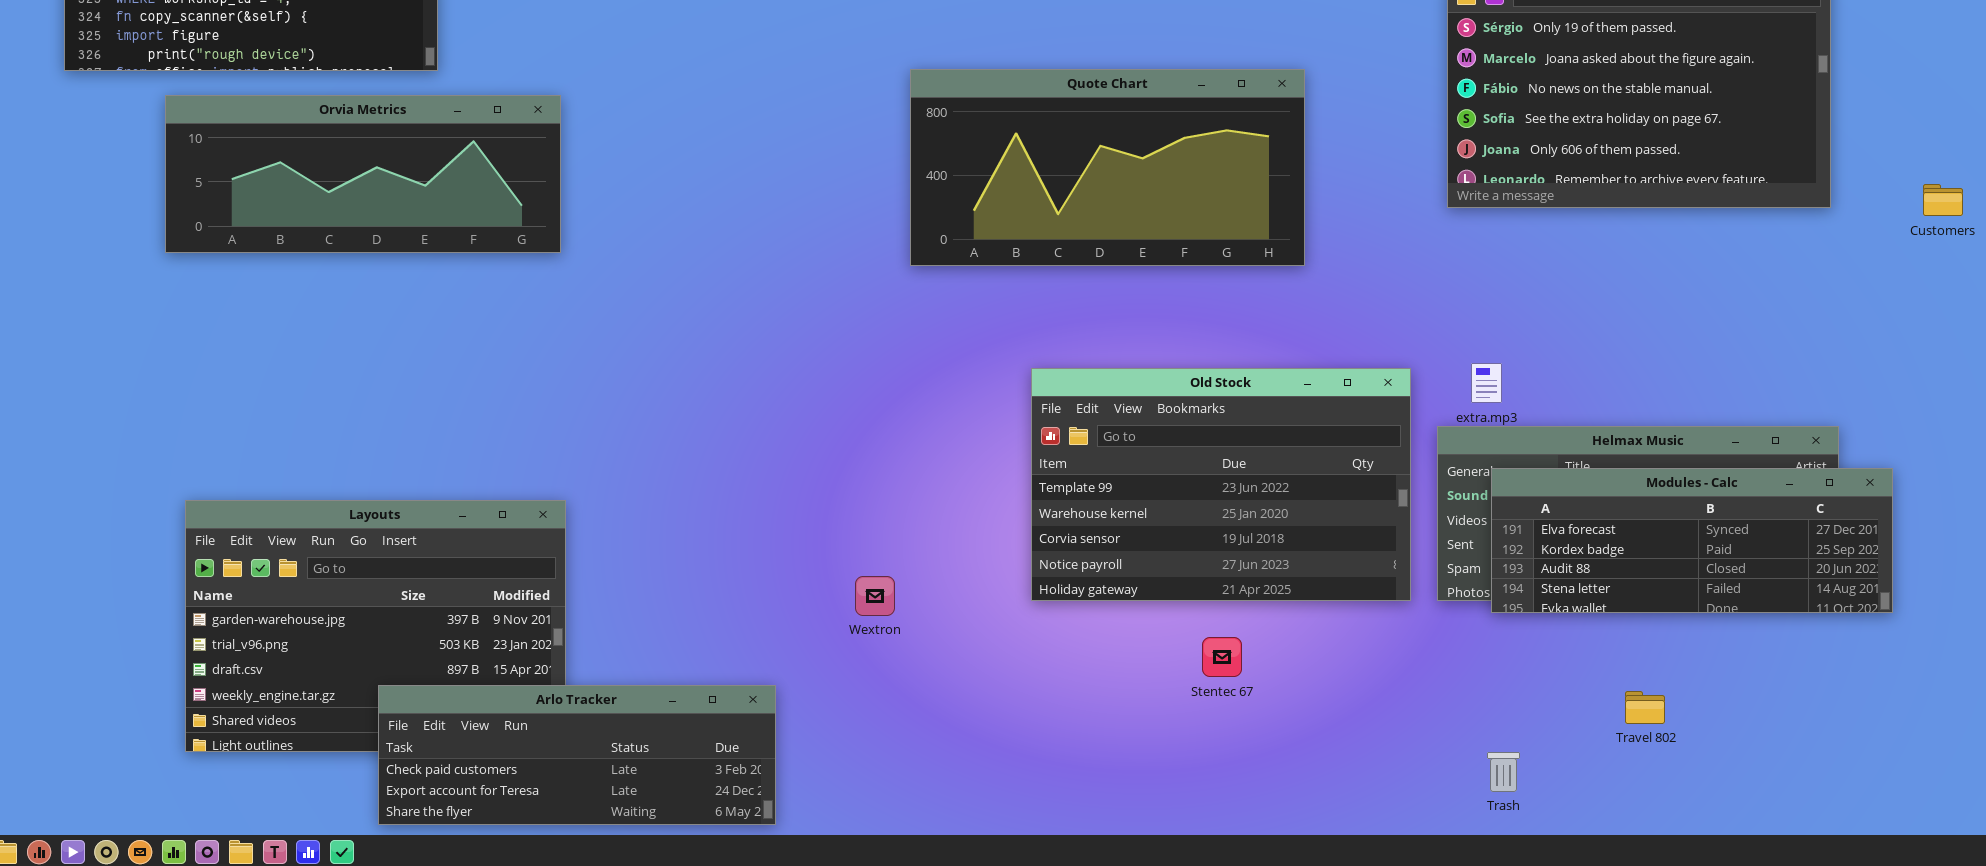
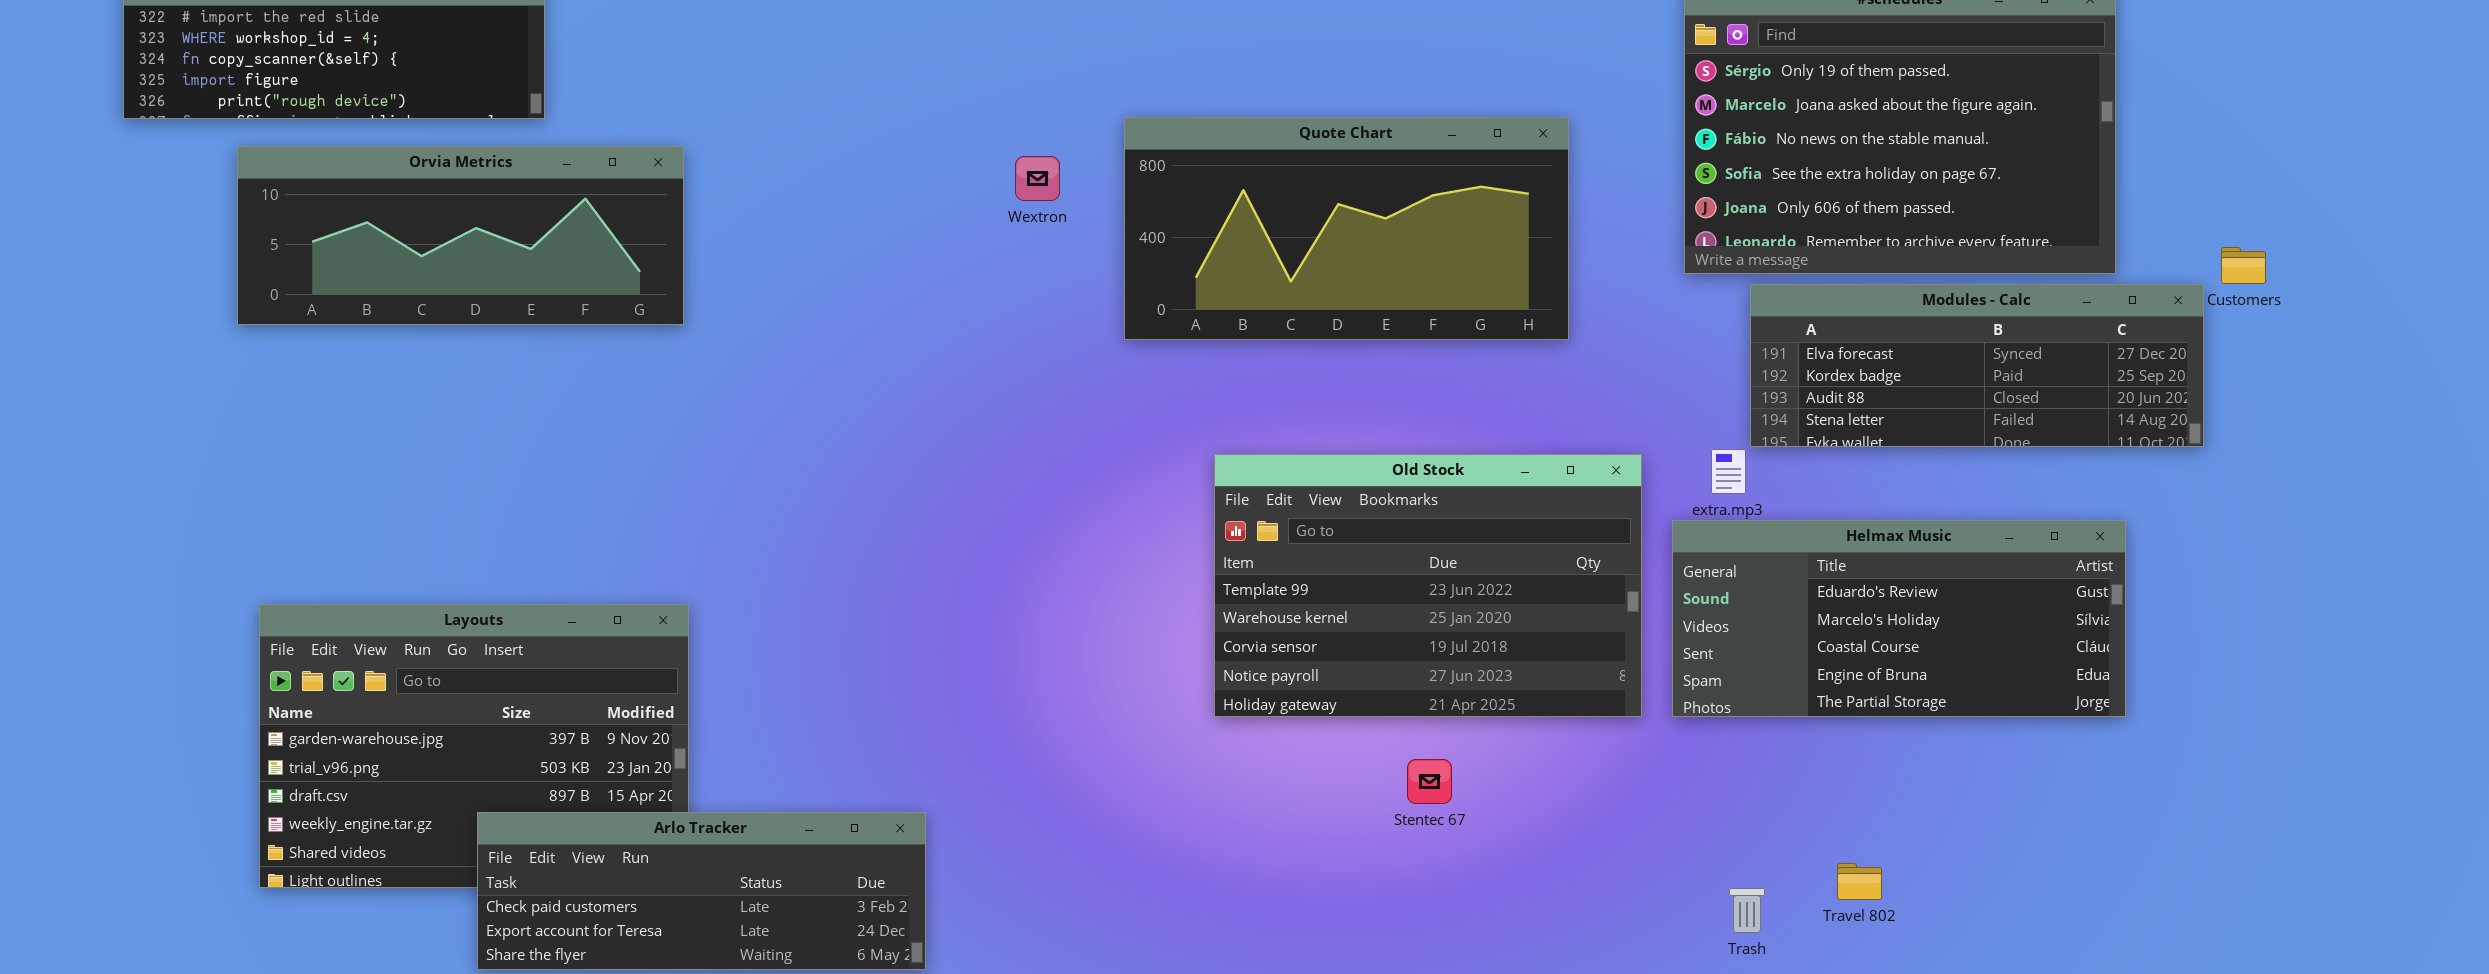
Quote Chart: [910,69,1305,266] -> [1124,117,1569,340], moved
Modules - Calc: [1491,468,1893,613] -> [1750,284,2204,447], moved
Wextron: [855,576,895,616] -> [1015,156,1060,201], moved
Travel 802: [1625,691,1665,724] -> [1837,863,1882,900], moved

